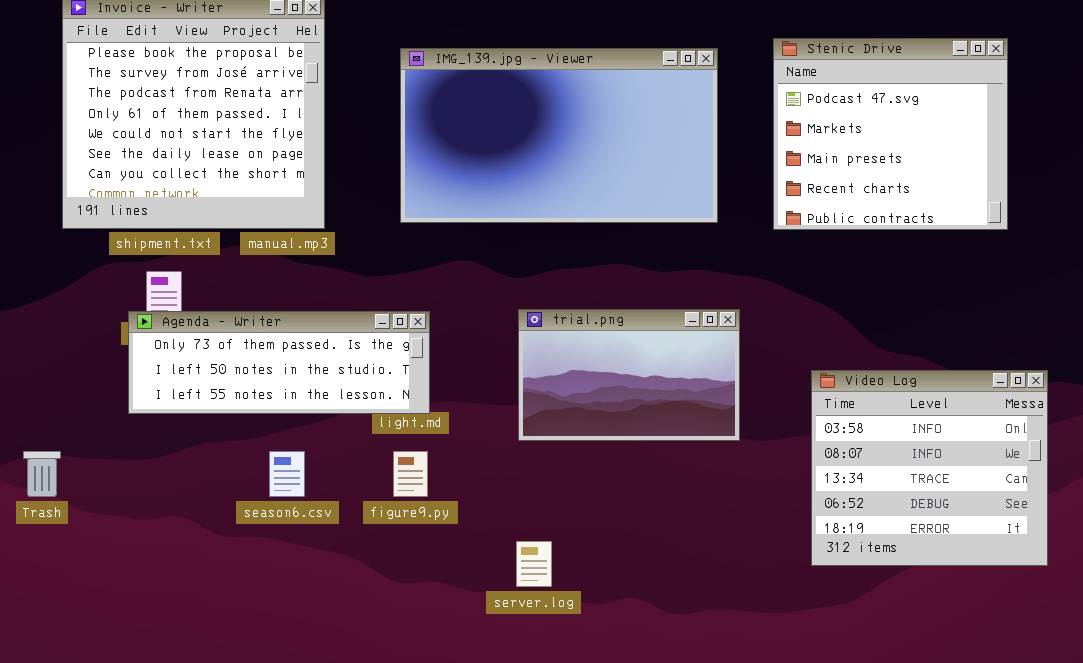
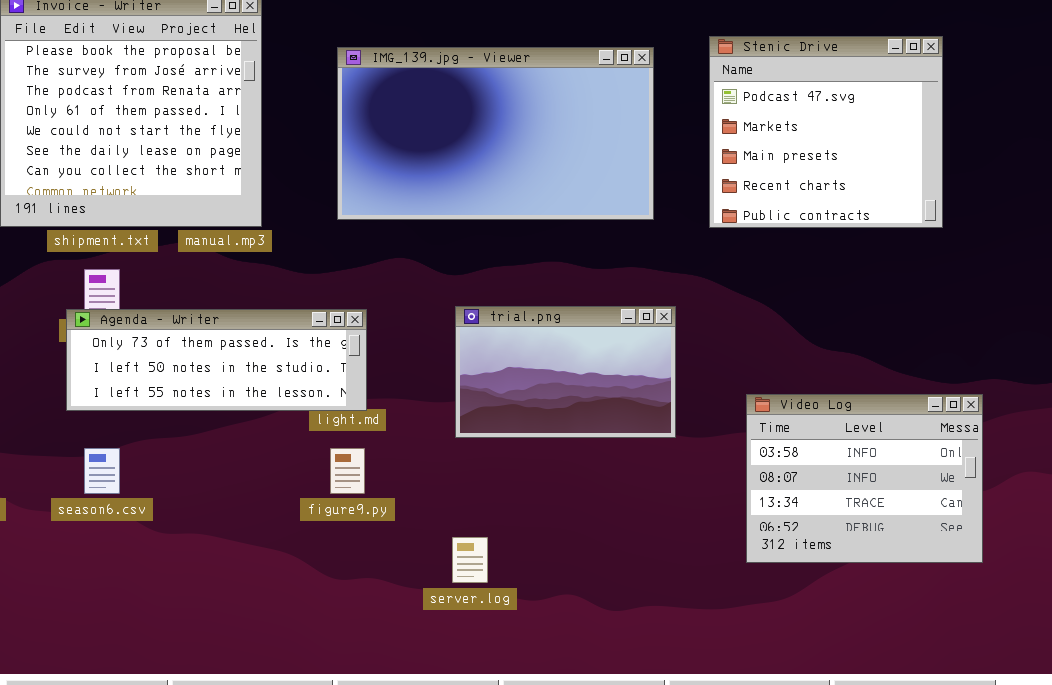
Video Log: [811,370,1048,566] -> [746,394,983,563], resized
season6.csv: [269,451,305,497] -> [84,448,120,494], moved

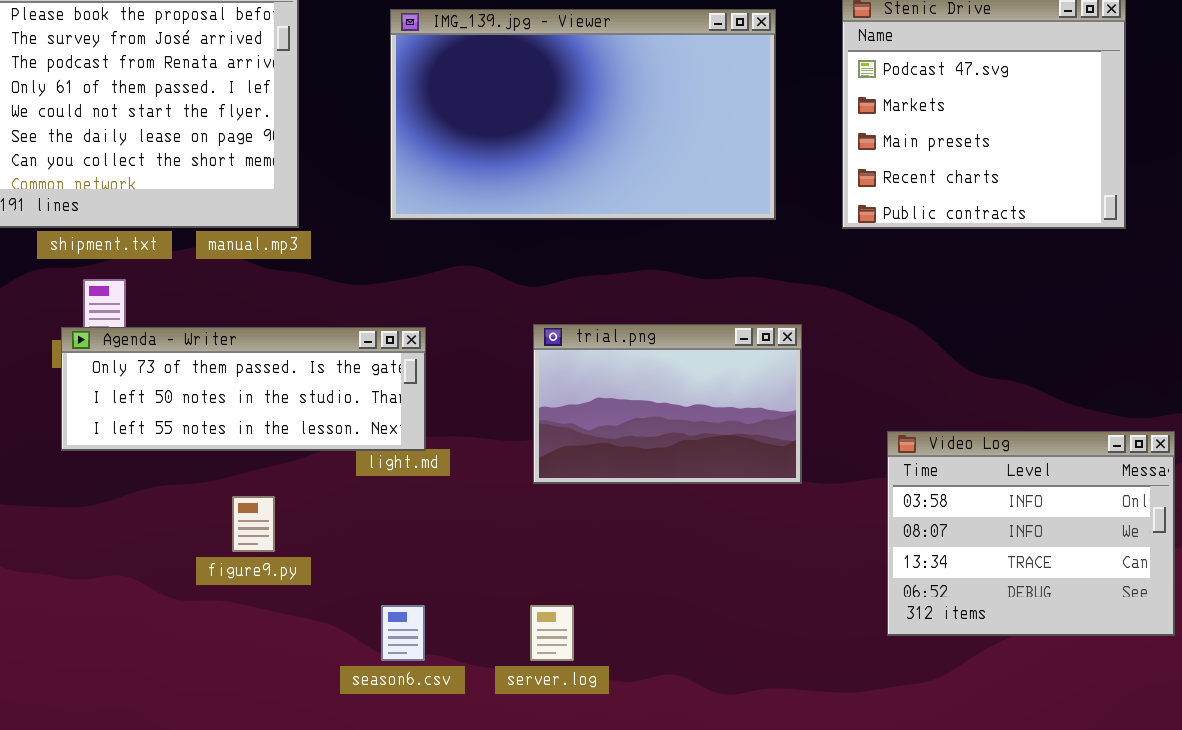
season6.csv: [84,448,120,494] -> [381,605,425,661], moved
figure9.py: [330,448,365,494] -> [232,496,275,552], moved

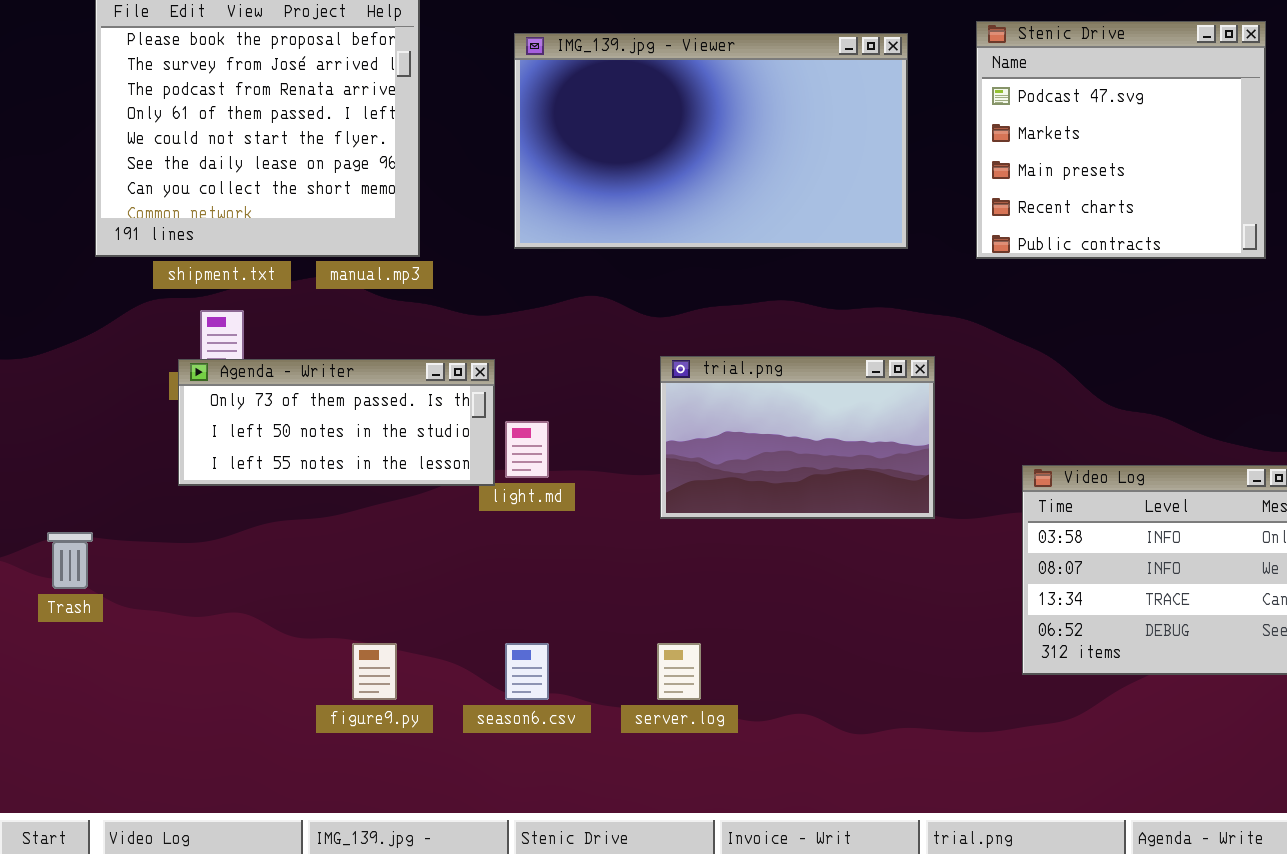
Agenda - Writer: [61,327,426,451] -> [178,359,495,486], resized
figure9.py: [232,496,275,552] -> [352,643,397,700], moved

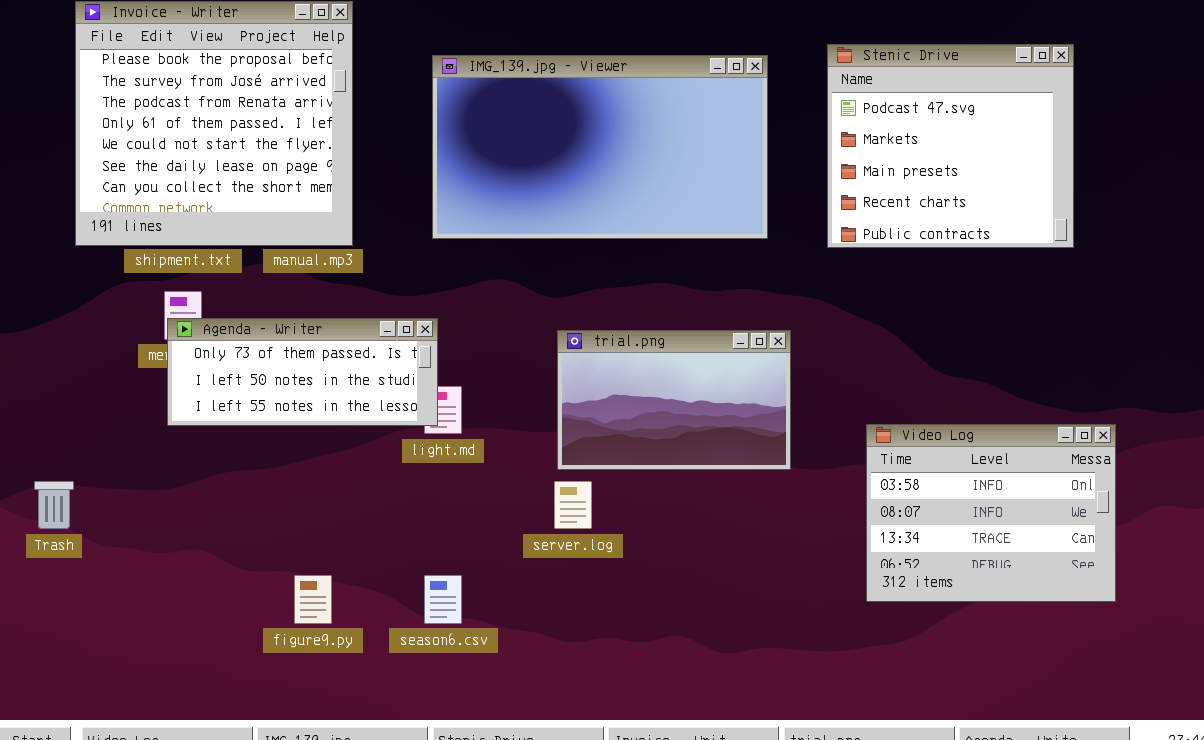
Agenda - Writer: [178,359,495,486] -> [167,318,438,426], moved
server.log: [657,643,701,700] -> [554,481,592,529], moved

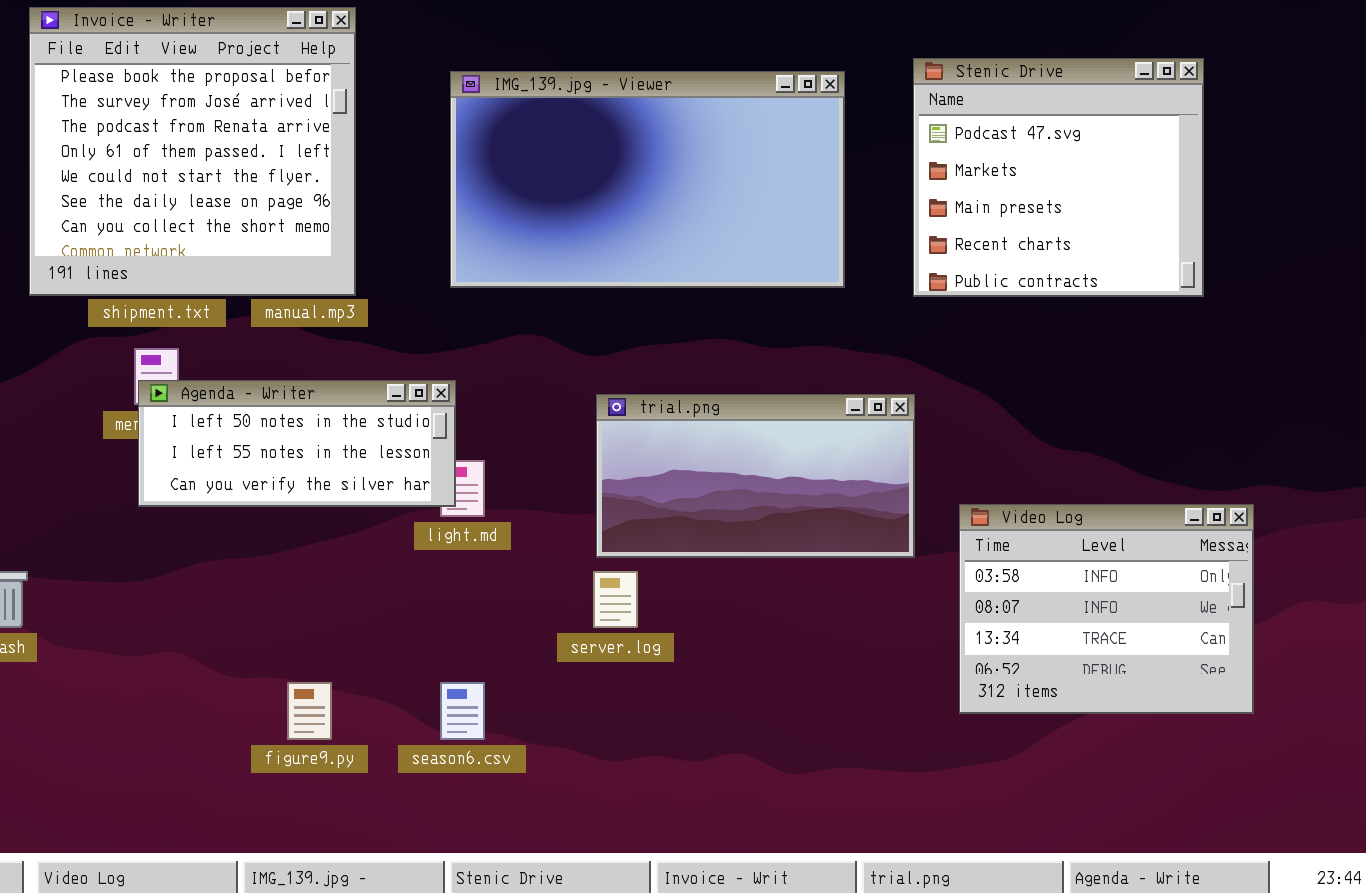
Agenda - Writer: [167,318,438,426] -> [138,380,456,507], scrolled down 1 row
trial.png: [557,330,791,470] -> [596,394,915,558], resized

